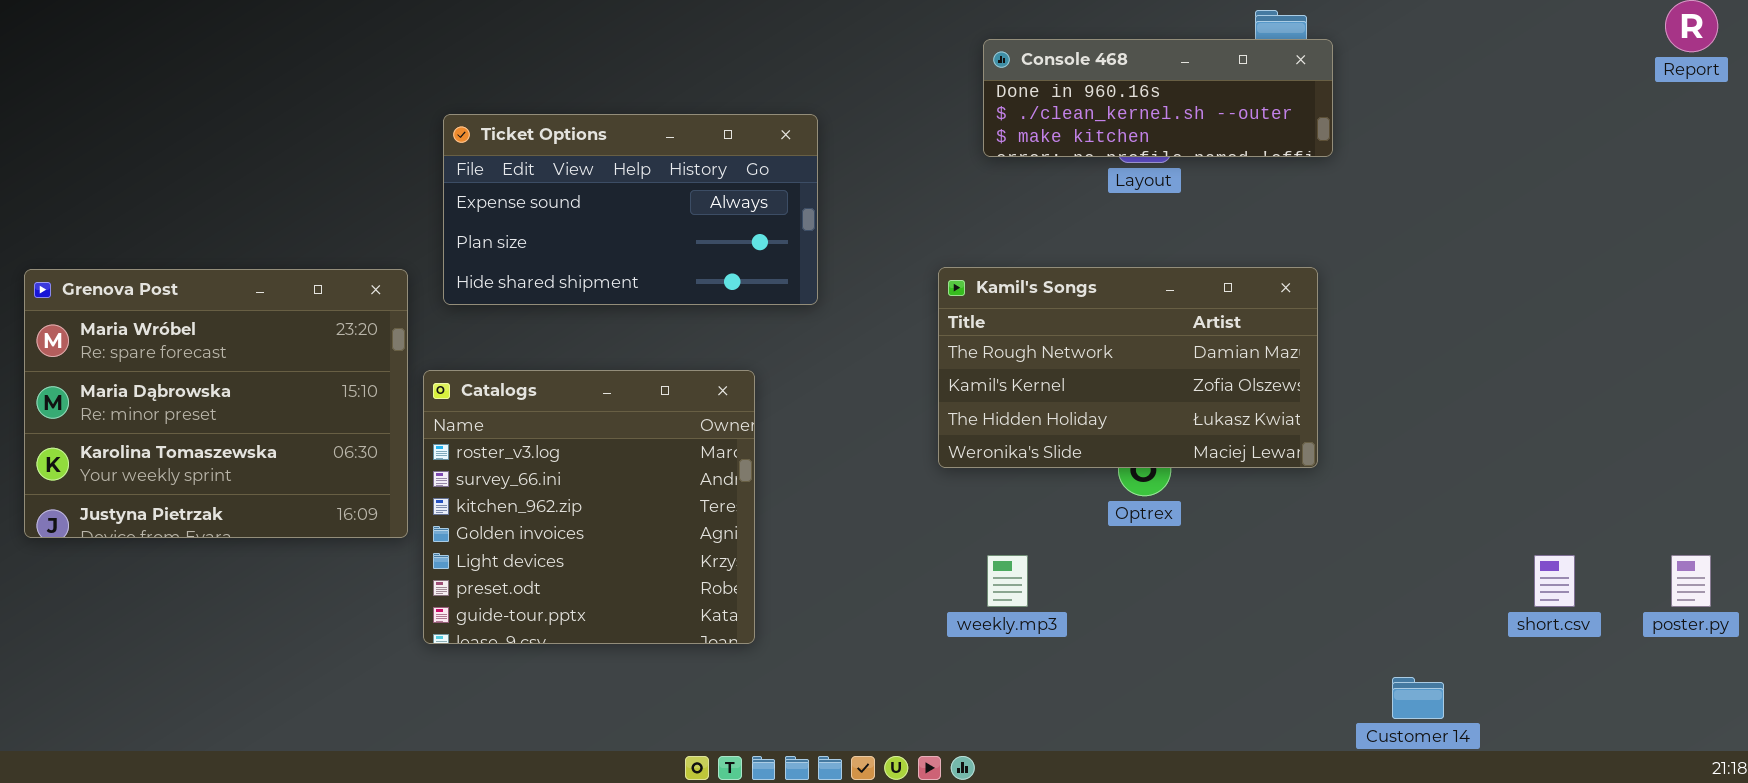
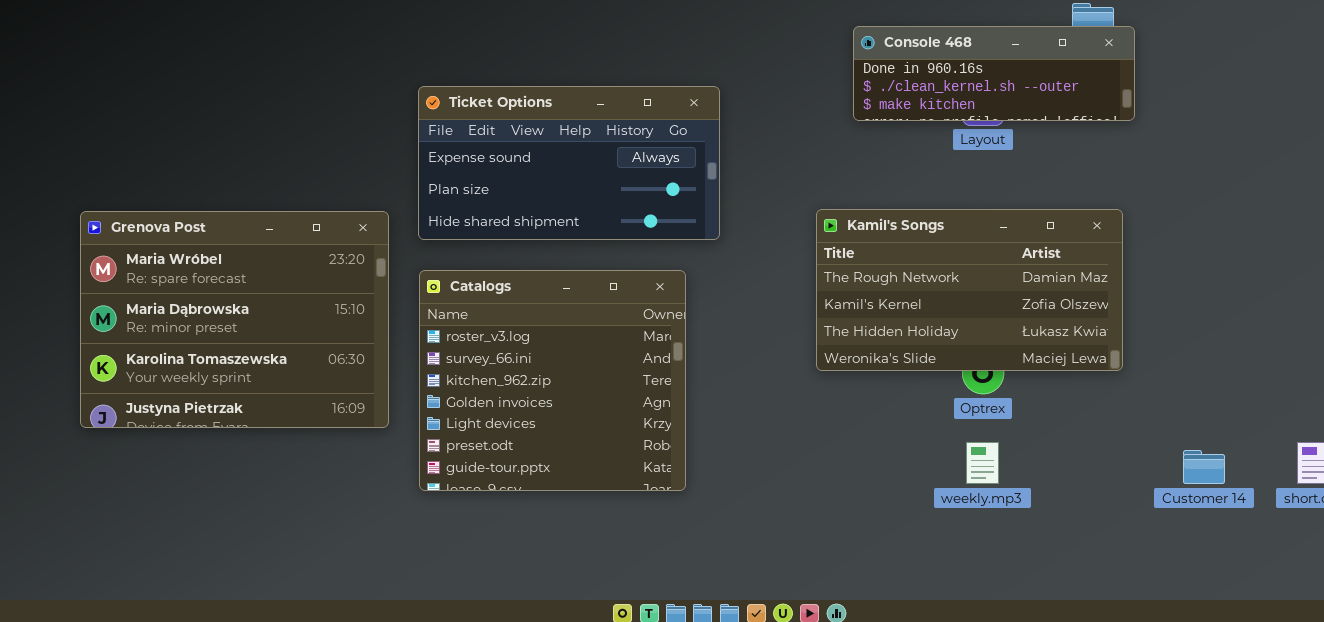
Catalogs: [423,370,755,644] -> [419,270,686,491], moved
weekly.mp3: [987,555,1028,607] -> [966,442,999,484], moved
Customer 14: [1392,677,1444,719] -> [1183,450,1225,484], moved

